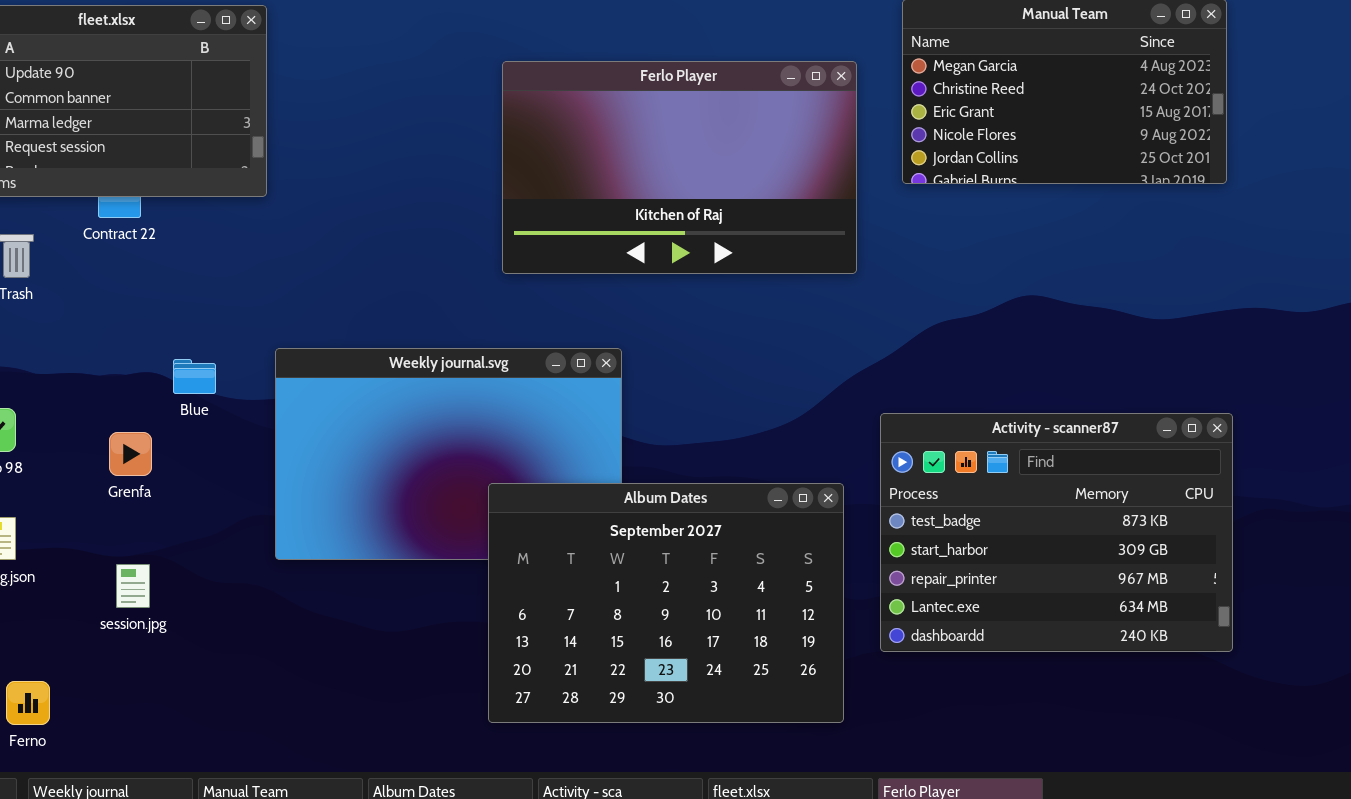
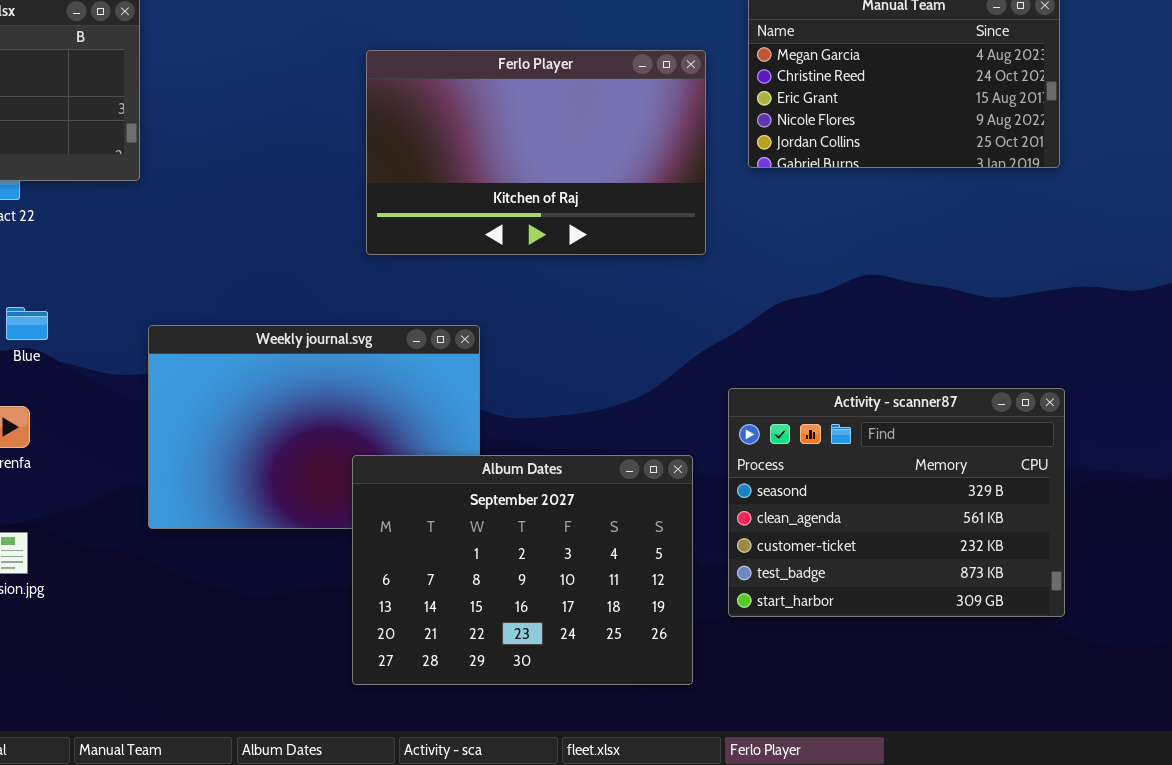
Blue: [173,359,216,394] -> [6,307,48,340], moved
Activity - scanner87: [880,413,1233,652] -> [728,388,1065,617], scrolled up 3 rows

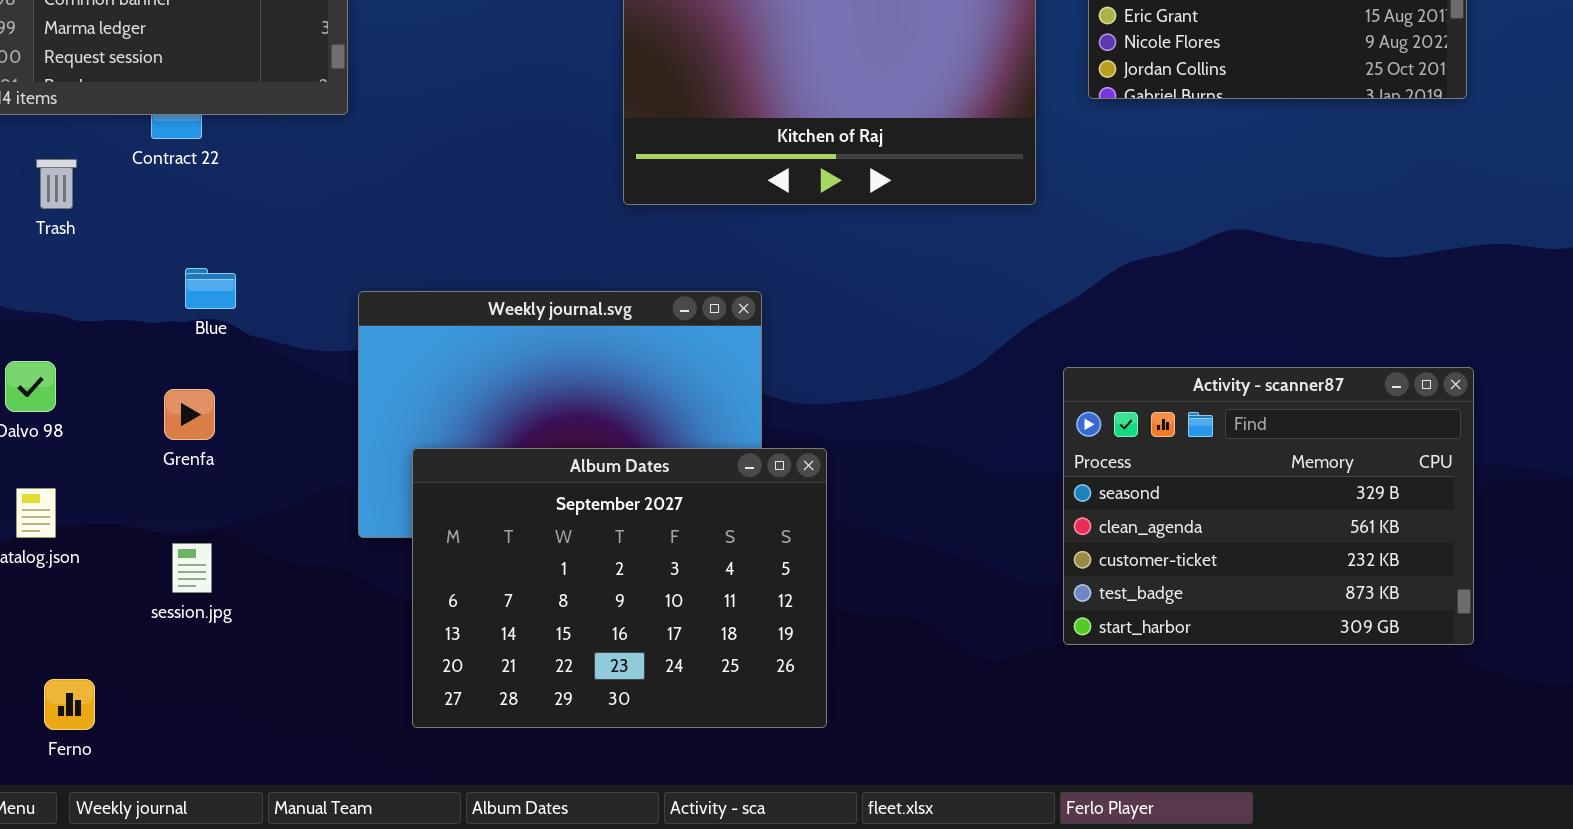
Album Dates: [352,455,693,685] -> [412,448,827,728], moved

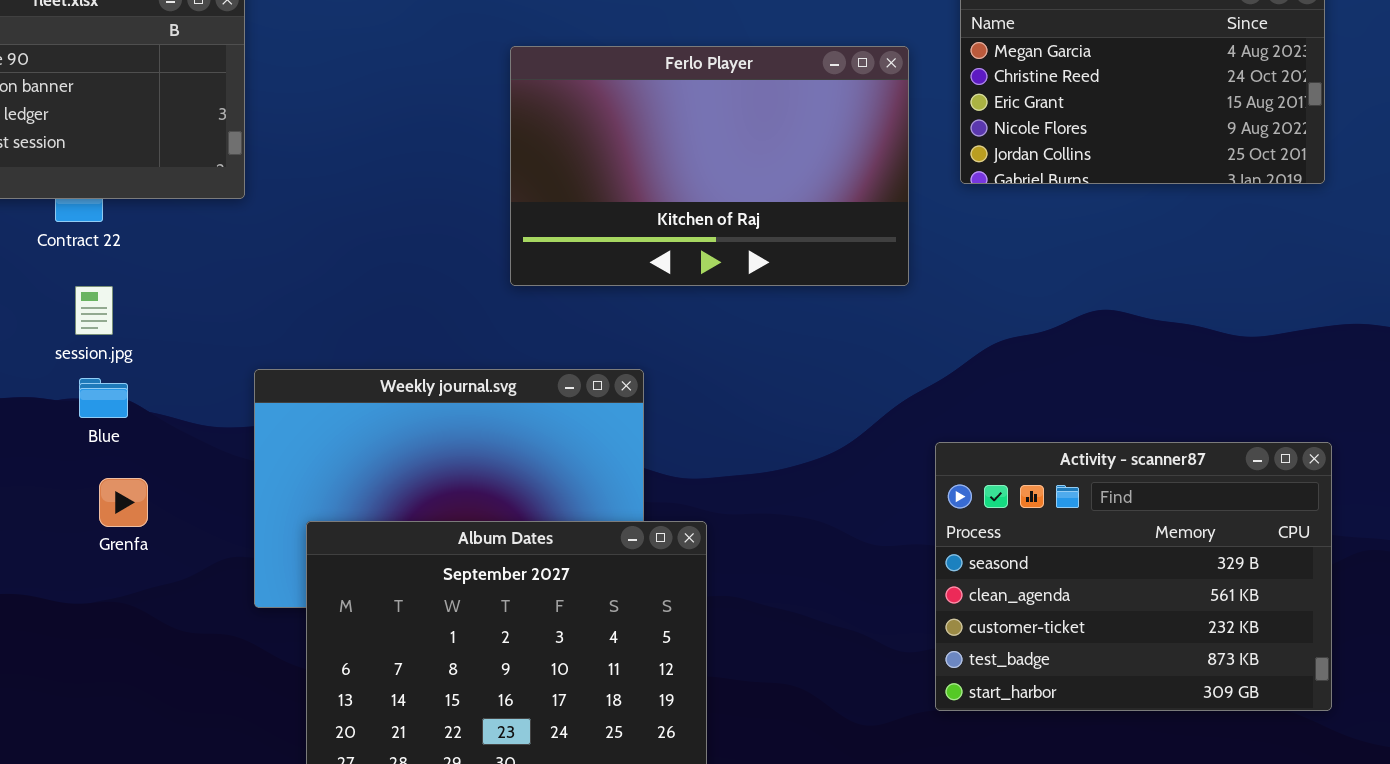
Blue: [185,268,236,309] -> [79,378,128,418], moved
Grenfa: [164,389,215,440] -> [99,478,148,527], moved
session.jpg: [172,543,212,593] -> [75,286,113,335], moved

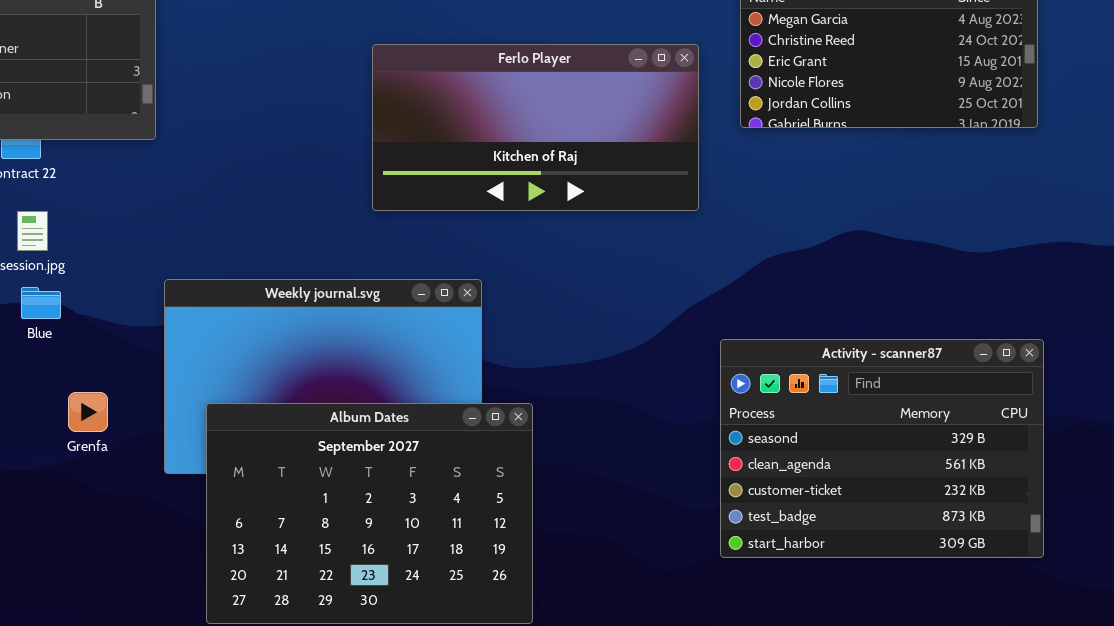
Ferlo Player: [510,46,909,286] -> [372,44,699,211], resized
Grenfa: [99,478,148,527] -> [68,392,108,432], moved

